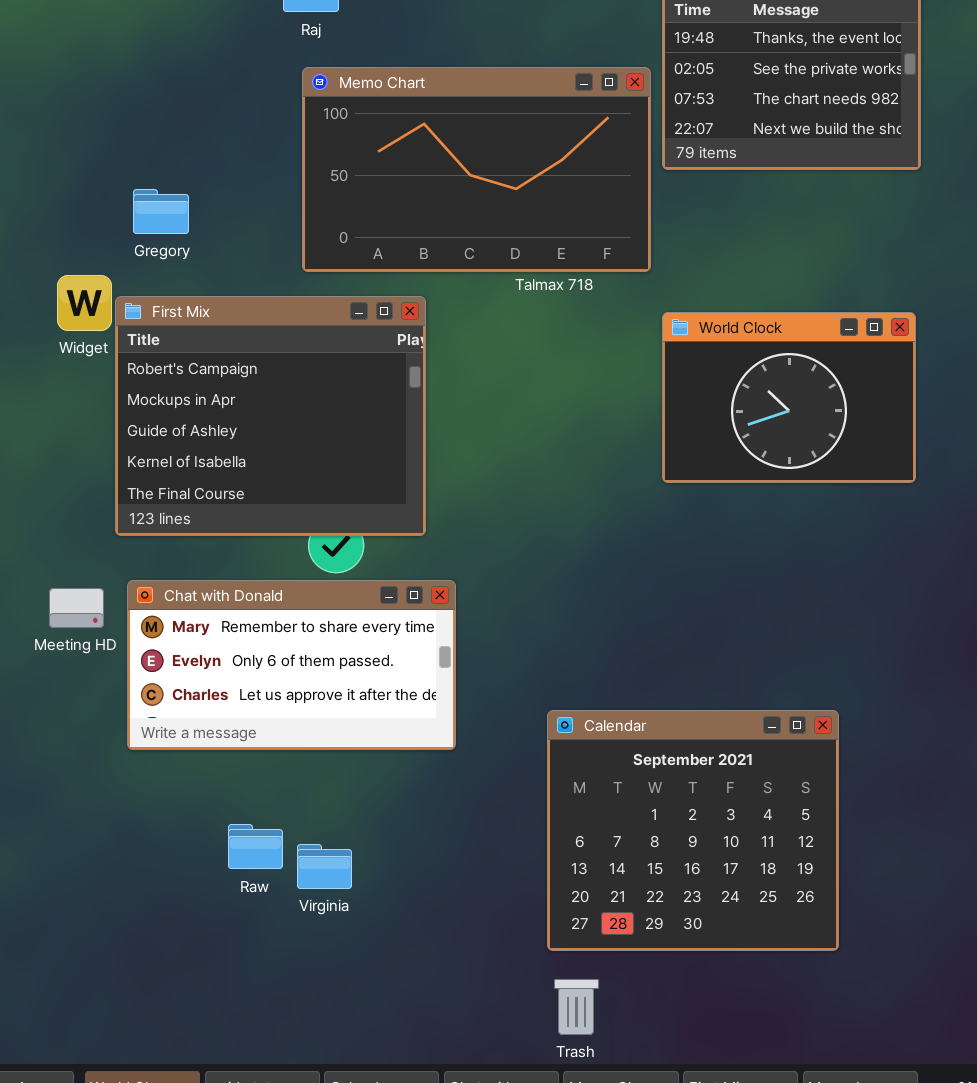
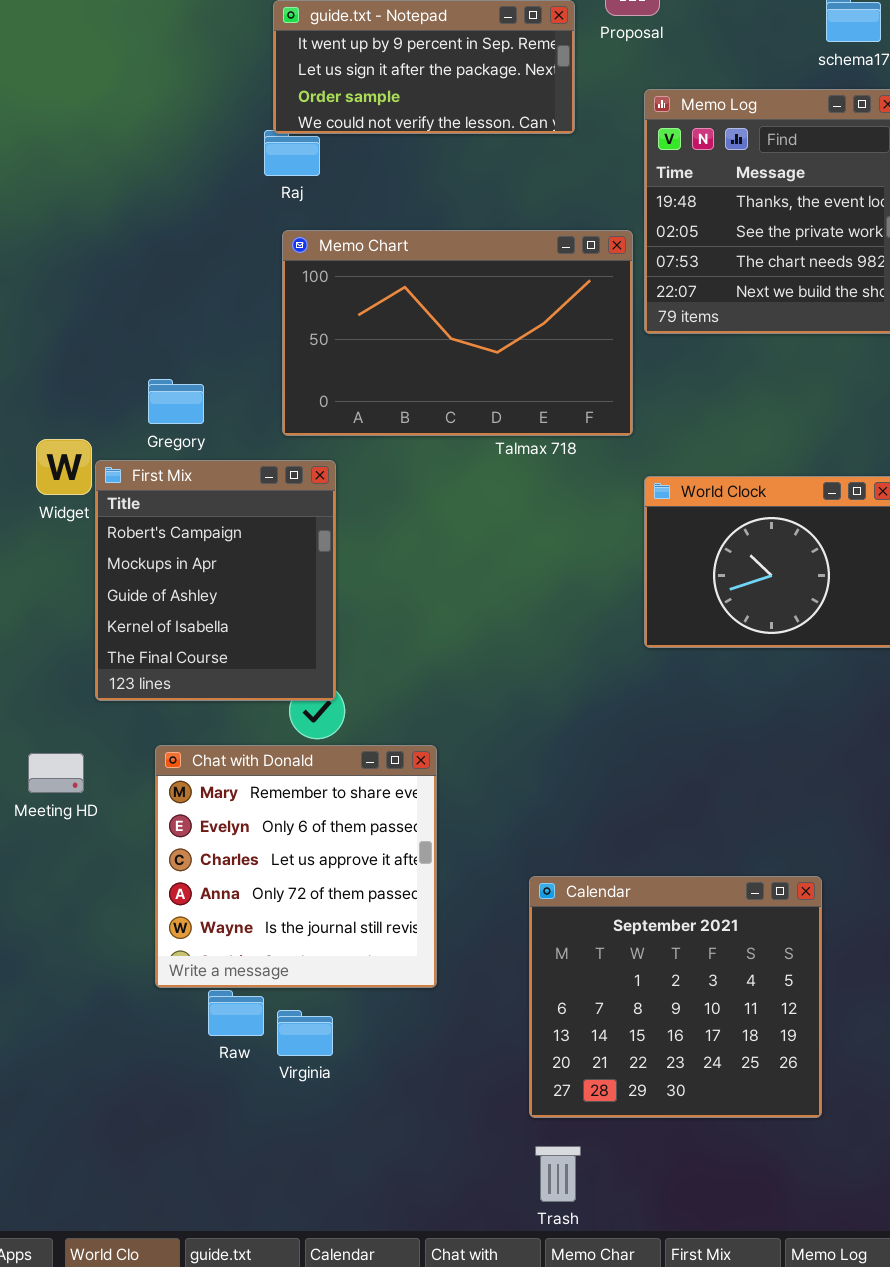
Gregory: [133,189,189,234] -> [148,379,204,424], moved
First Mix: [115,296,426,536] -> [95,460,336,701], resized
Chat with Donald: [127,580,456,750] -> [155,745,437,988], resized

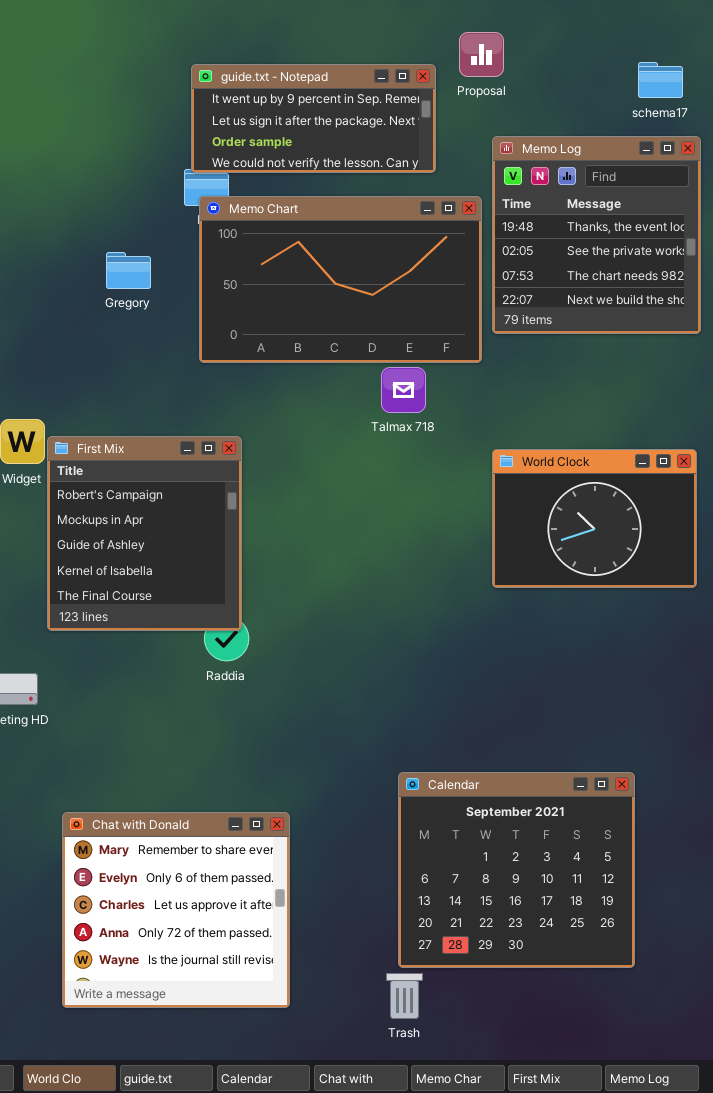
Memo Chart: [282,230,633,436] -> [199,196,482,363], moved
Gregory: [148,379,204,424] -> [106,252,151,289], moved
Chat with Donald: [155,745,437,988] -> [62,812,290,1008], moved
Trash: [535,1146,581,1202] -> [386,973,423,1019], moved

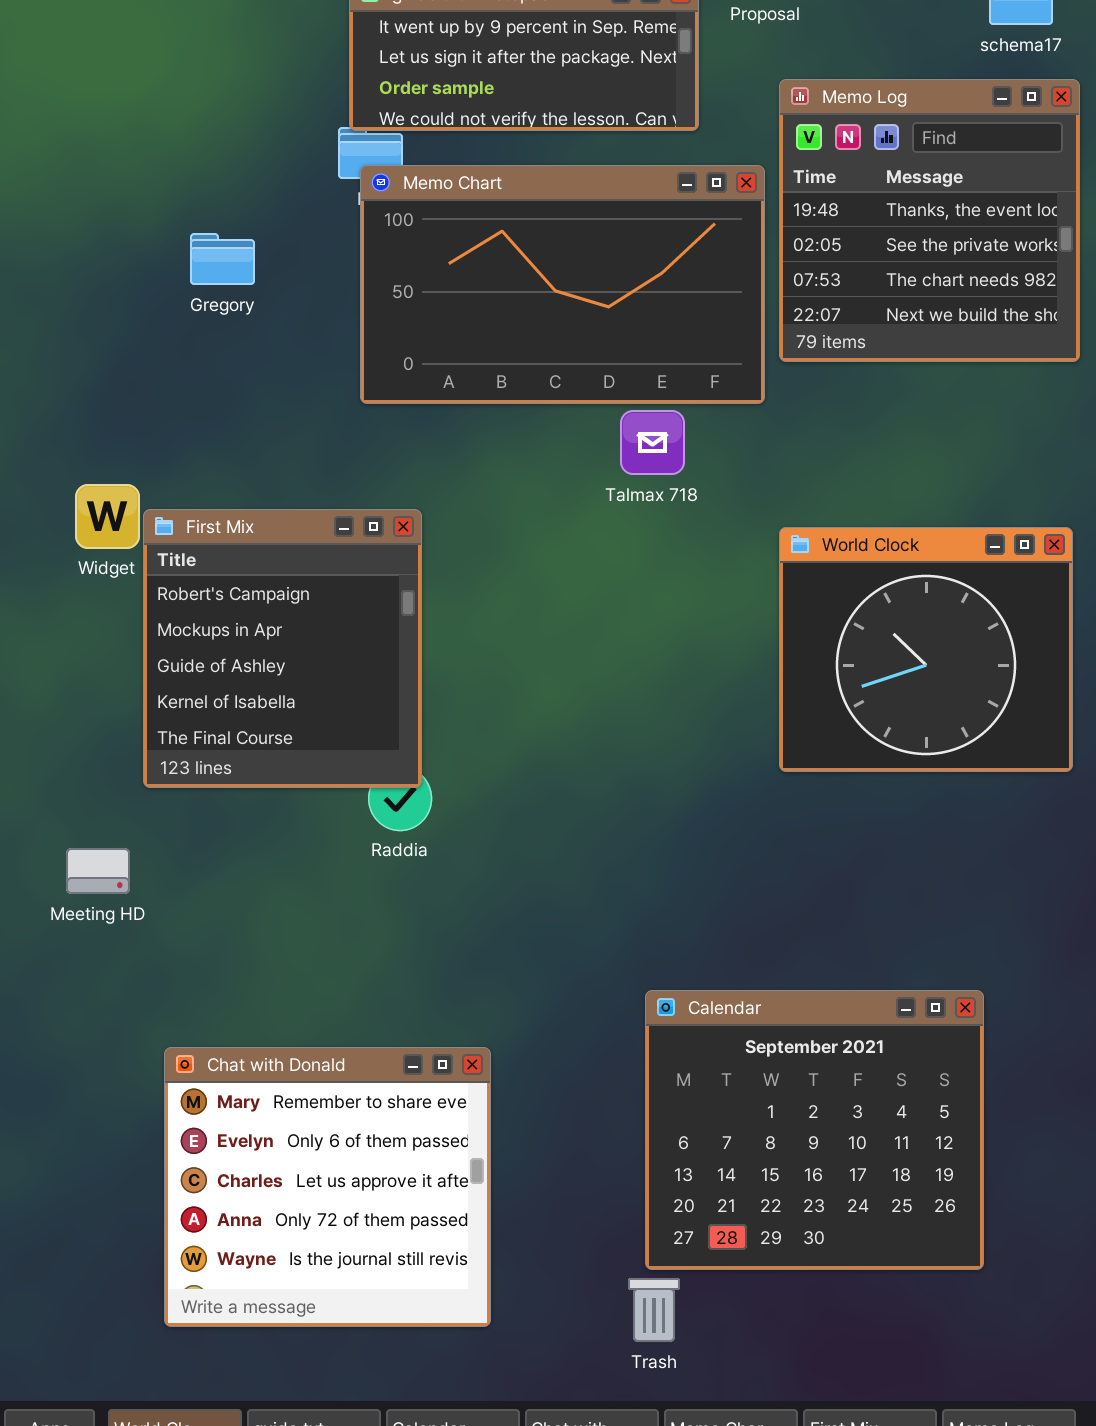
Gregory: [106,252,151,289] -> [190,233,255,285], moved
World Clock: [492,449,697,588] -> [779,527,1073,772], resized

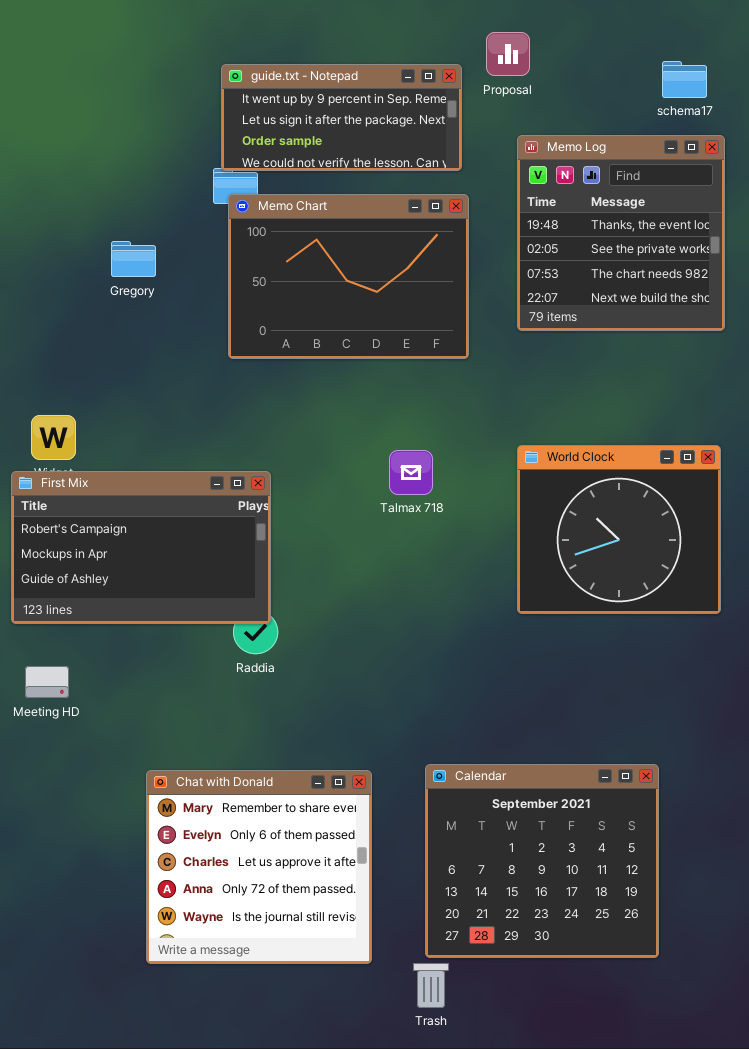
Memo Chart: [360,165,765,404] -> [228,194,469,359], resized
Talmax 718: [620,410,685,475] -> [389,450,433,495], moved
First Mix: [143,509,422,788] -> [11,471,271,624], resized
Chat with Donald: [164,1047,491,1327] -> [146,770,372,964], moved

